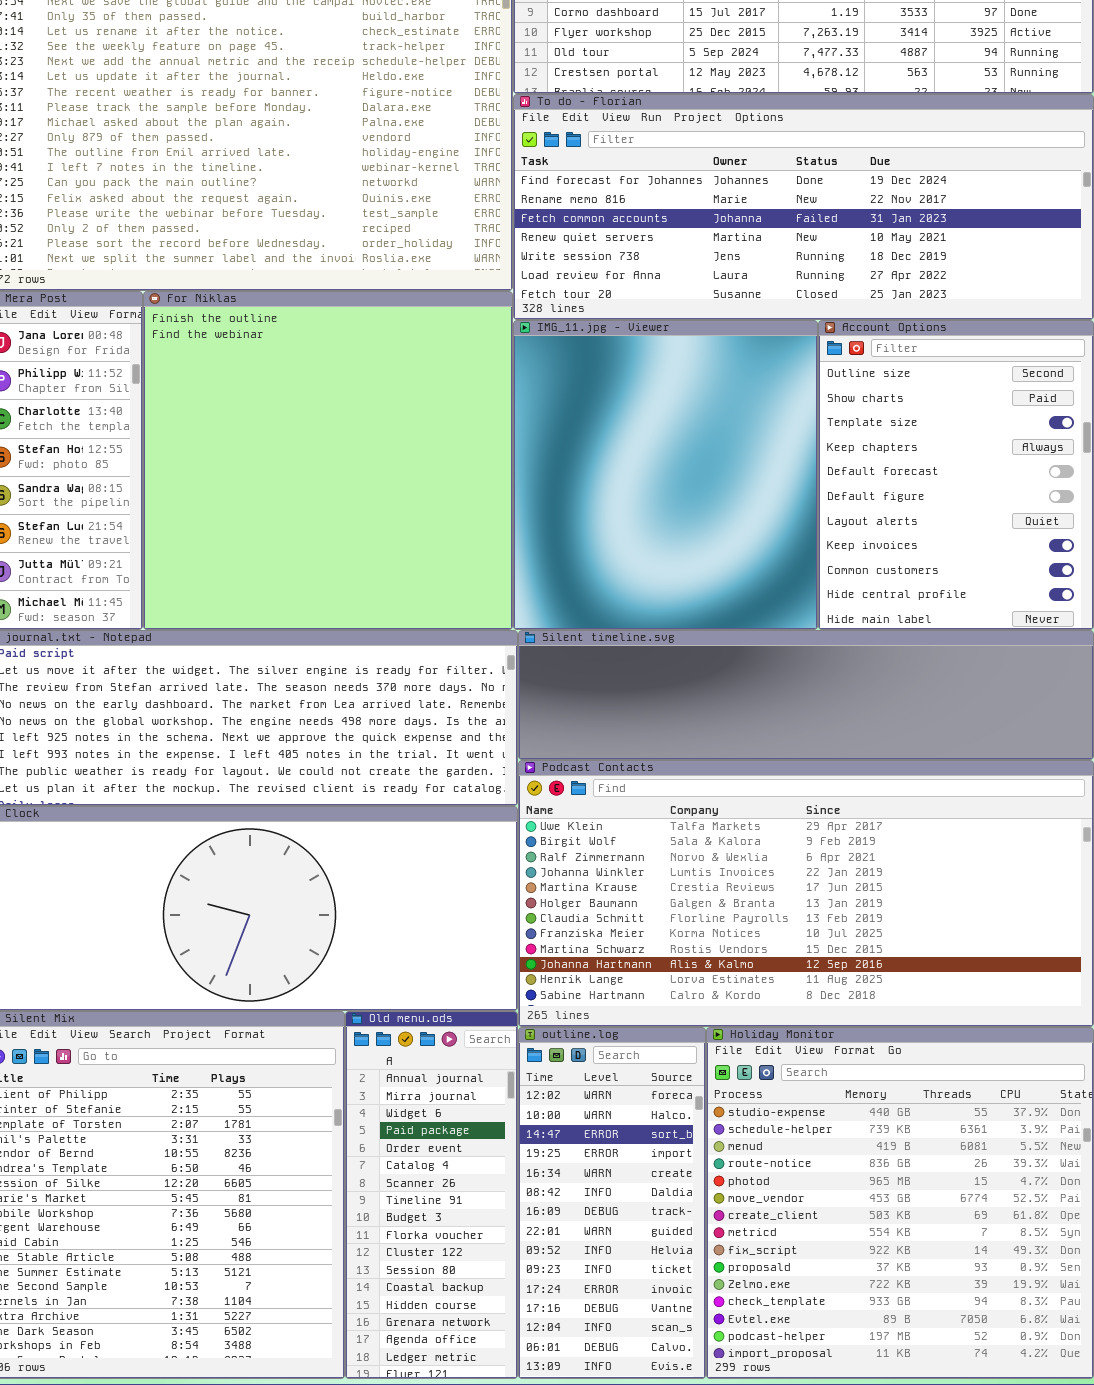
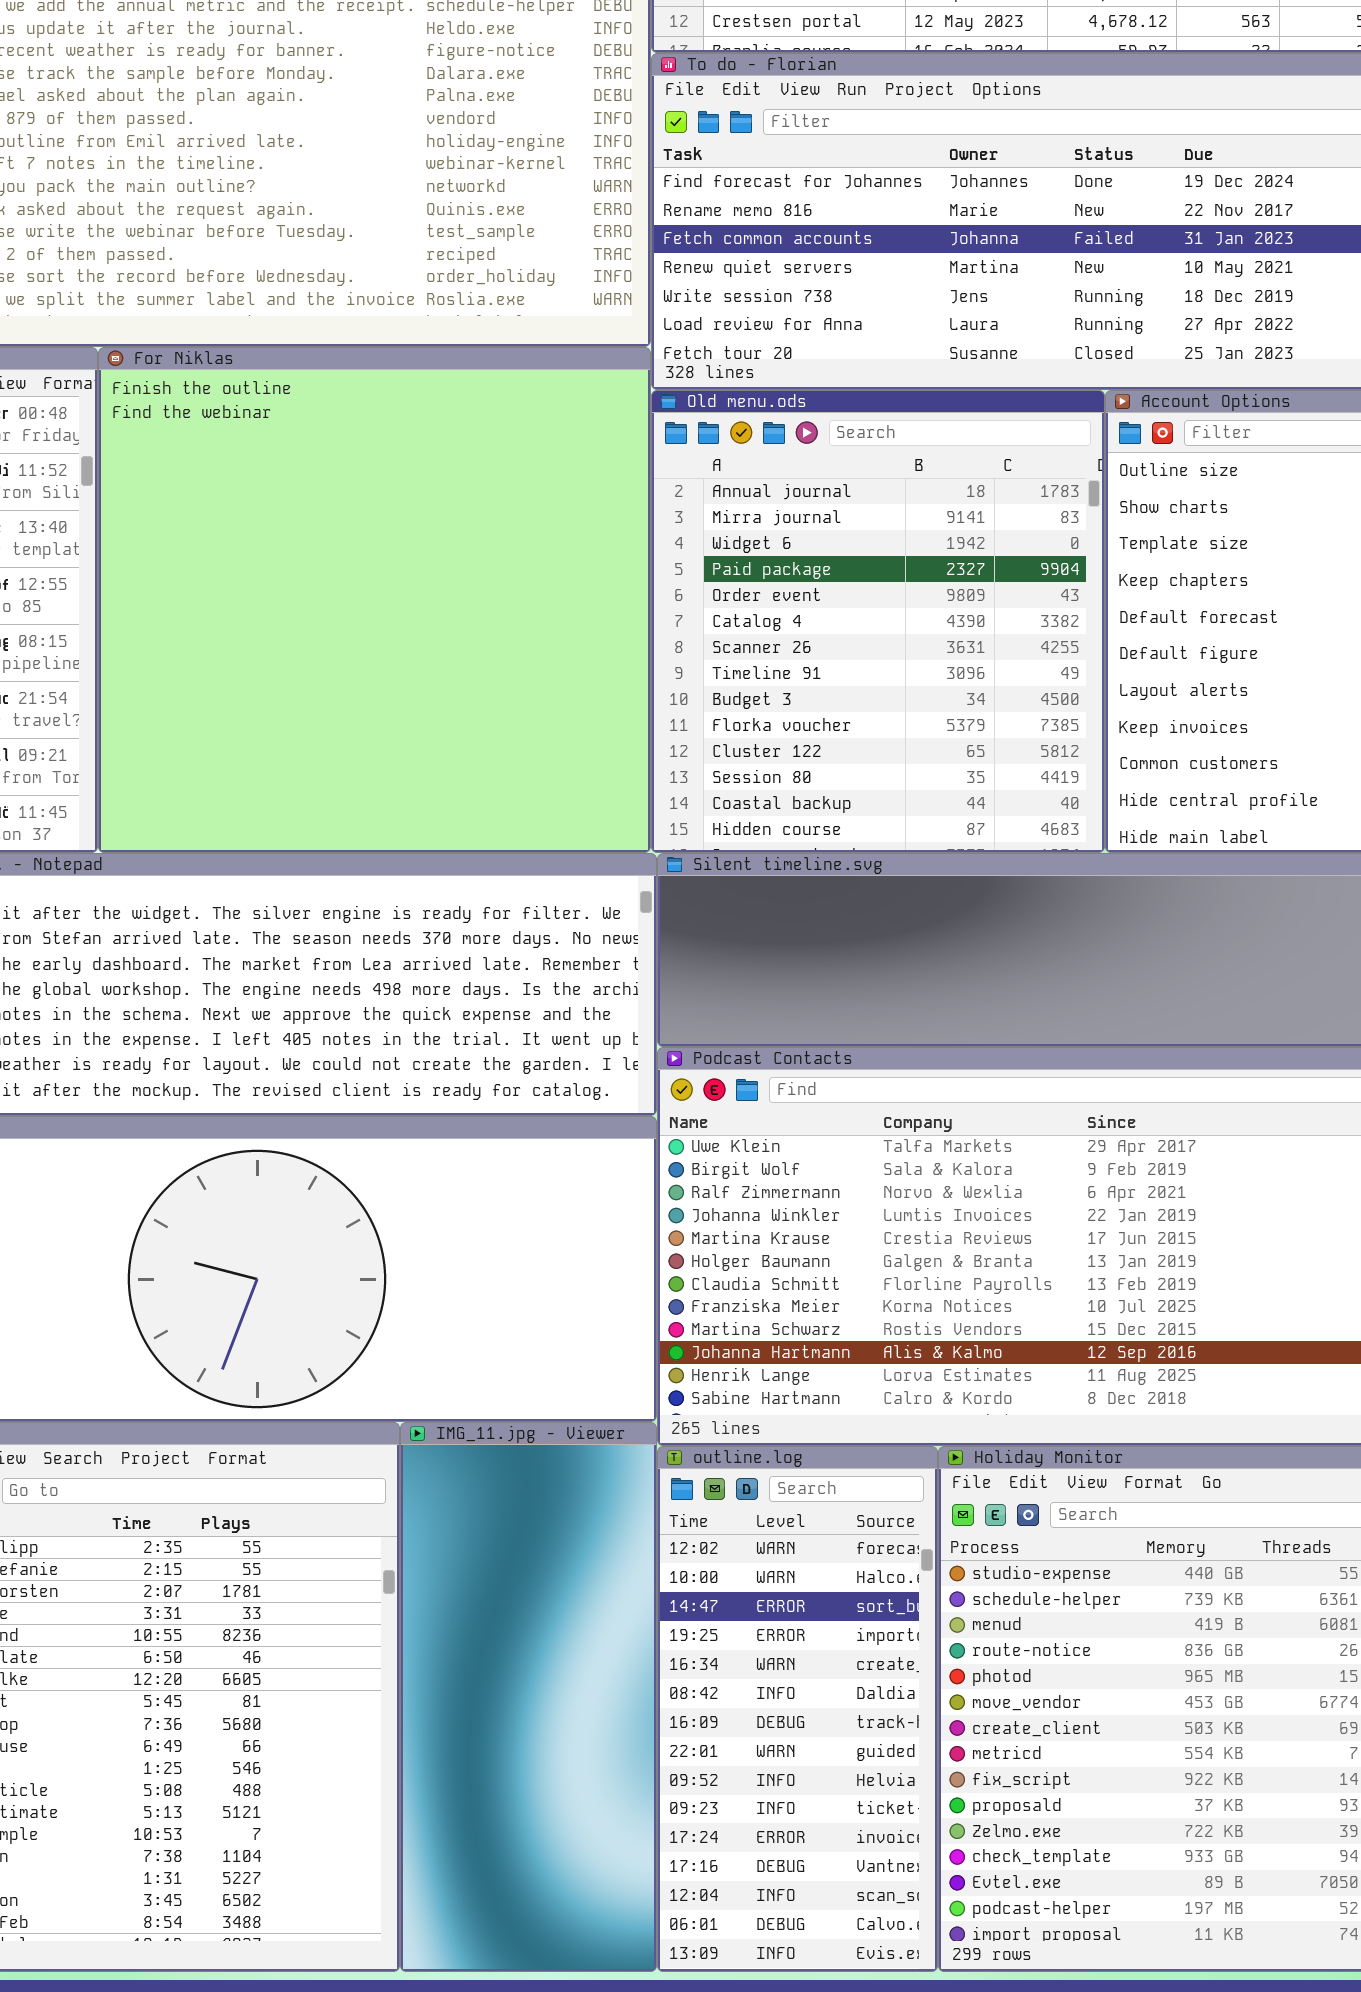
IMG_11.jpg - Viewer: [513,320,818,630] -> [400,1422,657,1972], moved, resized
Old menu.ods: [345,1011,518,1379] -> [651,390,1105,853], moved, resized

